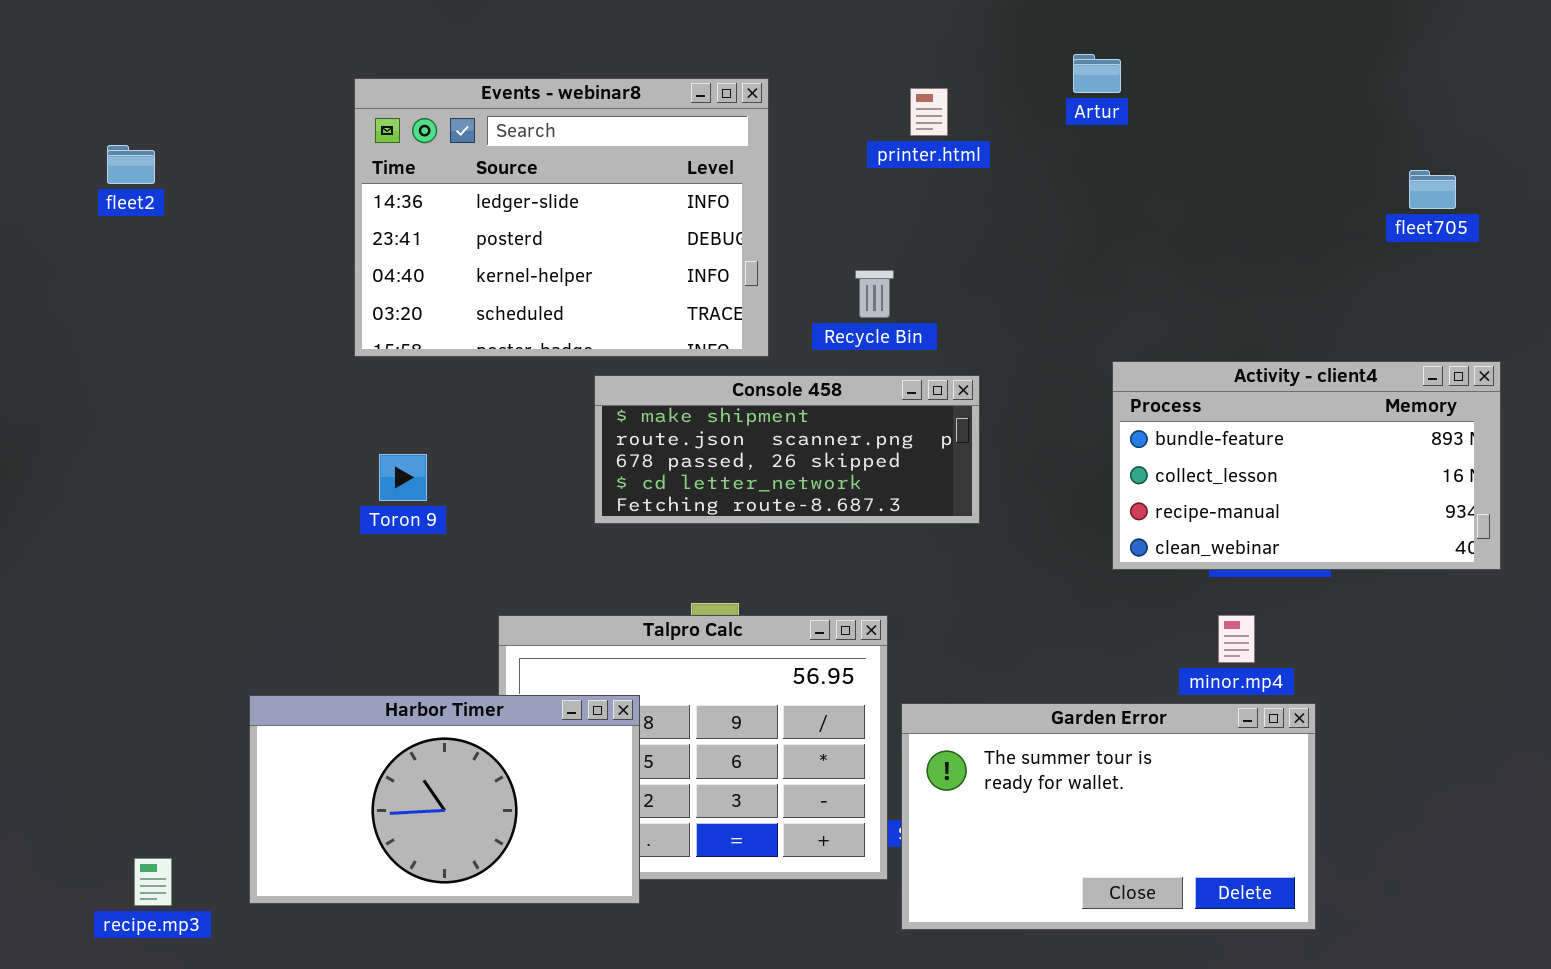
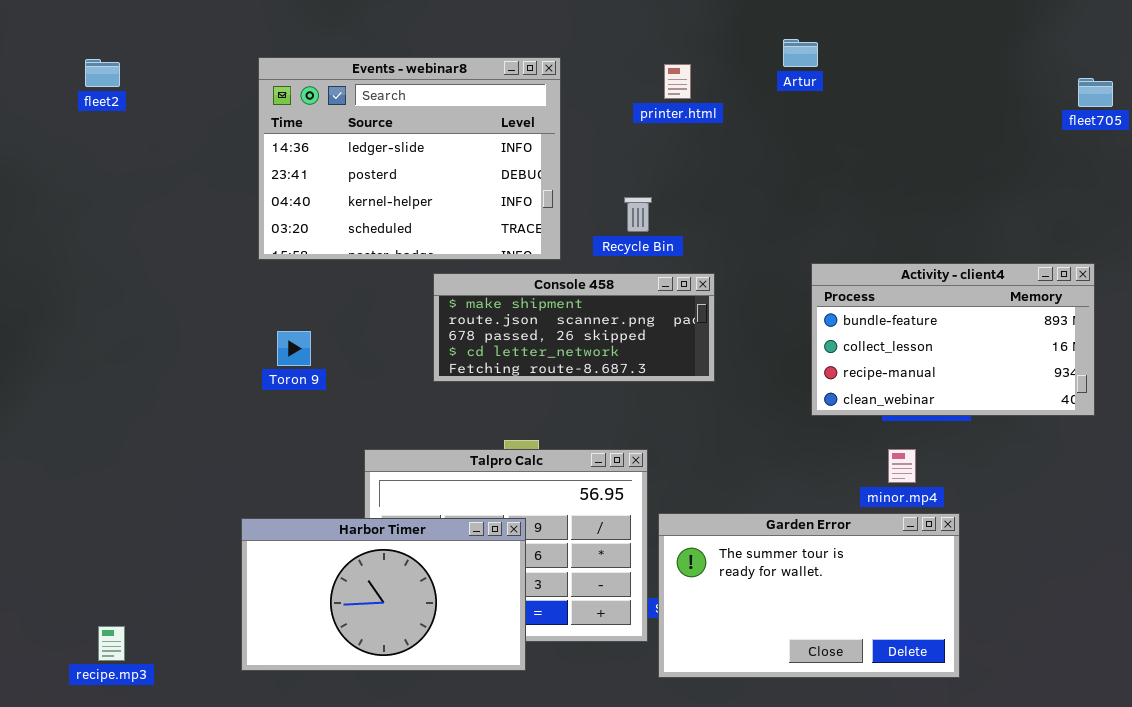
fleet2: [107,145,155,184] -> [85,59,120,87], moved
fleet705: [1409,170,1456,209] -> [1078,78,1113,107], moved
Harbor Timer: [249,695,640,904] -> [241,518,526,671], moved

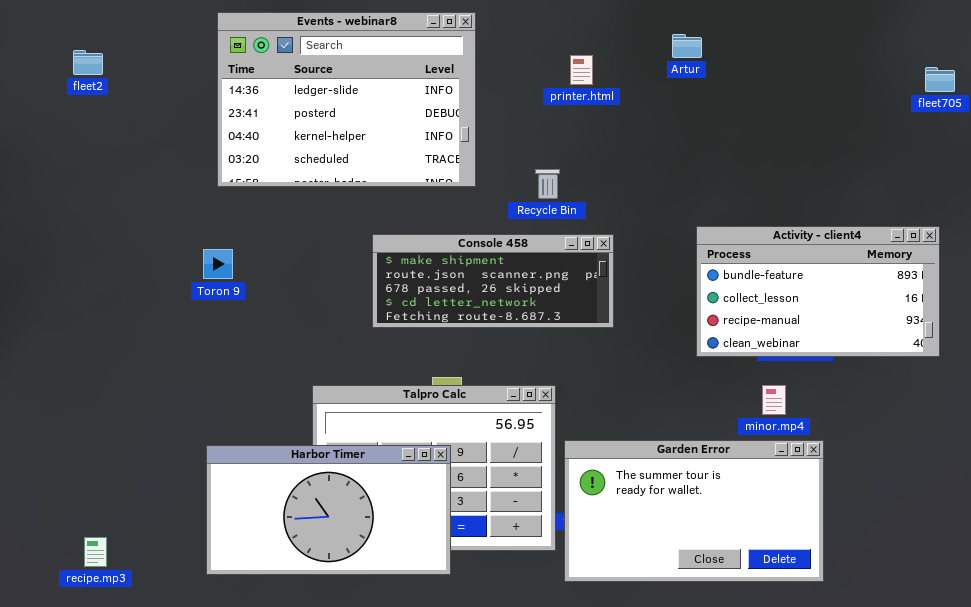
Events - webinar8: [258,57,561,260] -> [217,12,476,187], moved
Toron 9: [277,331,311,366] -> [203,249,233,279], moved

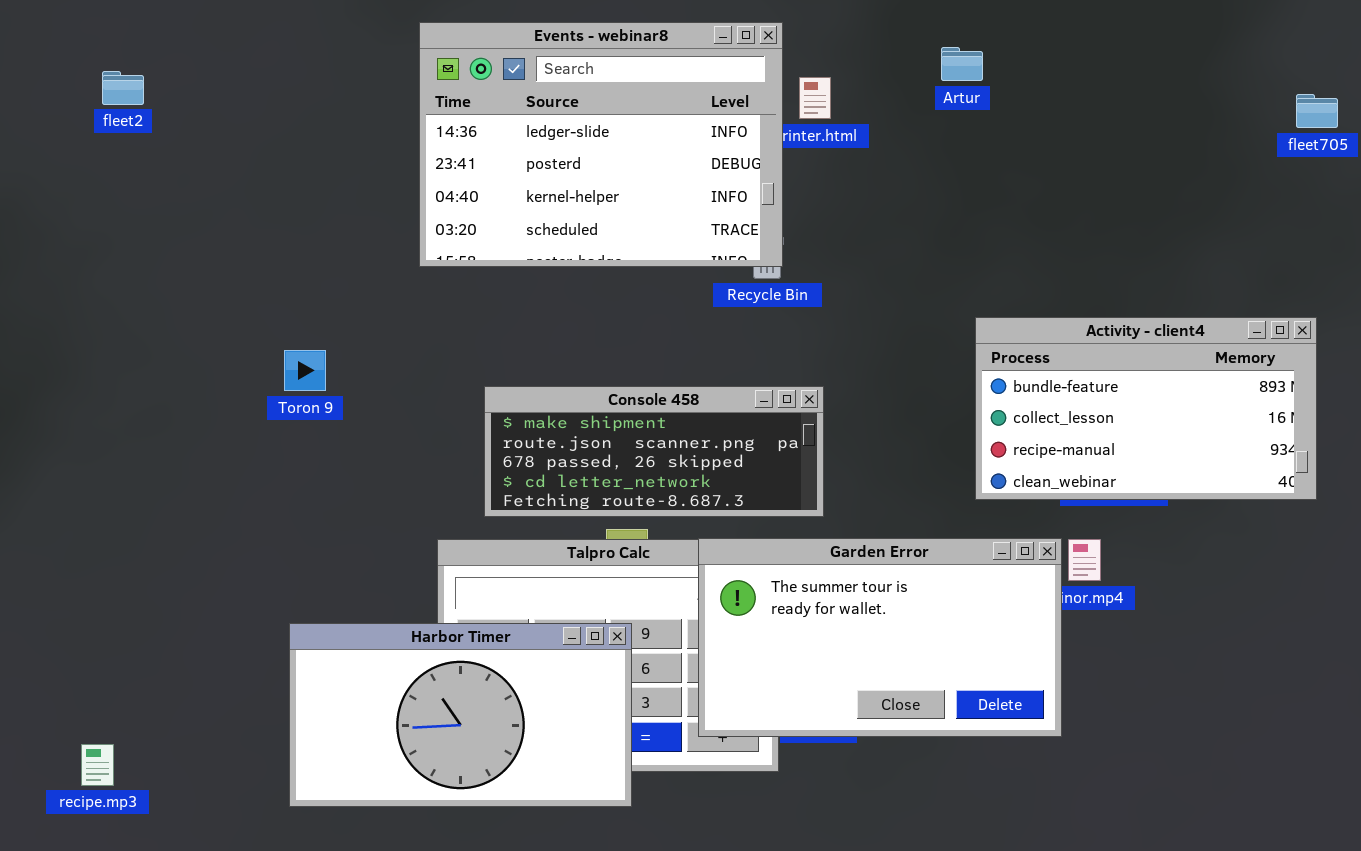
Events - webinar8: [217,12,476,187] -> [419,22,783,267], moved
Console 458: [372,234,614,328] -> [484,386,824,517], moved
Garden Error: [564,440,824,582] -> [698,538,1062,737], moved
recipe.mp3: [84,537,107,567] -> [81,744,114,786], moved

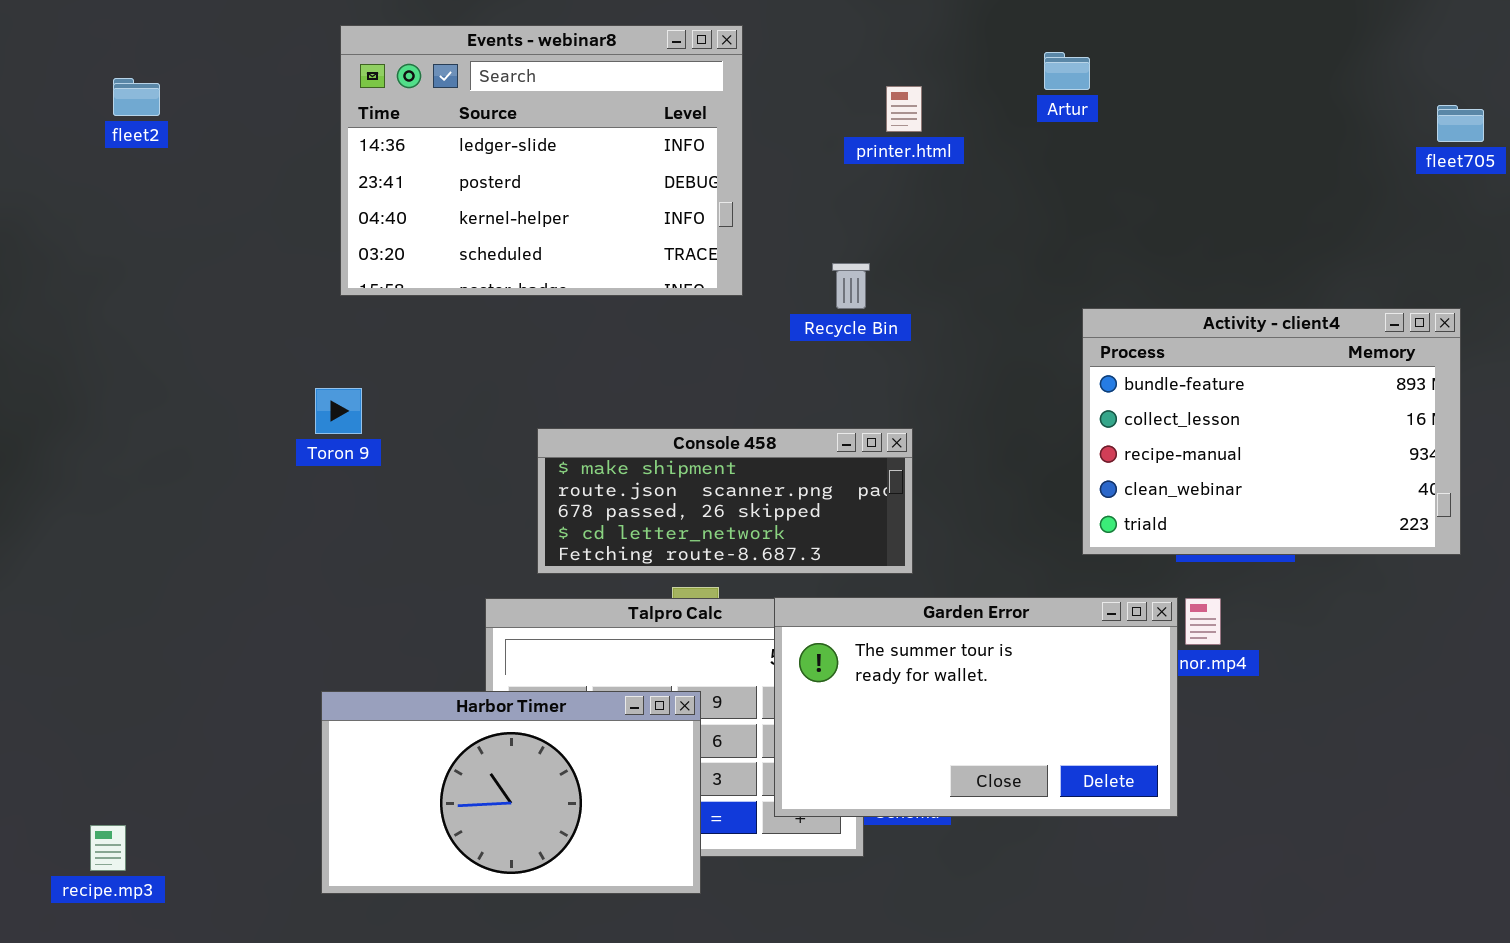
Events - webinar8: [419,22,783,267] -> [340,25,743,296], moved
Activity - client4: [975,317,1317,500] -> [1082,308,1461,555], resized

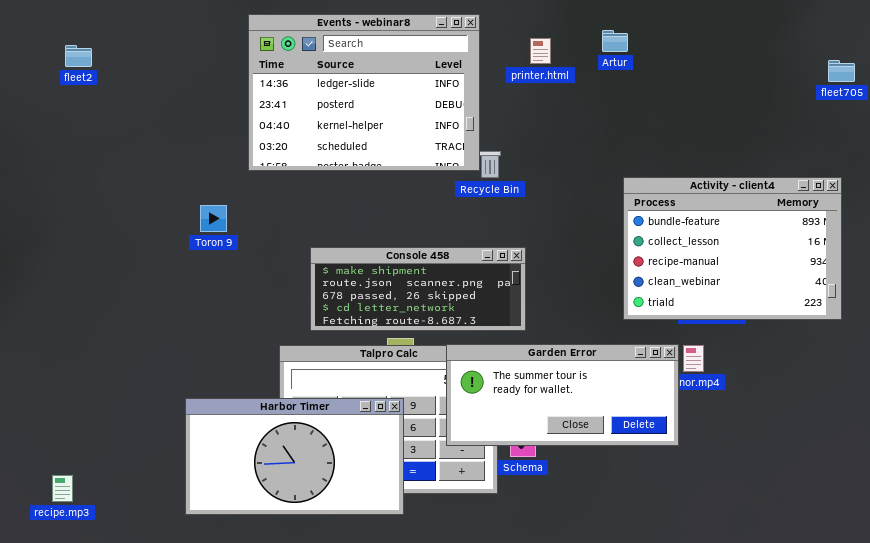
Events - webinar8: [340,25,743,296] -> [248,14,480,171], moved
printer.html: [886,86,922,132] -> [530,38,551,64], moved
Toron 9: [315,388,362,434] -> [200,205,227,232], moved
Garden Error: [774,597,1178,817] -> [446,344,679,446], resized

